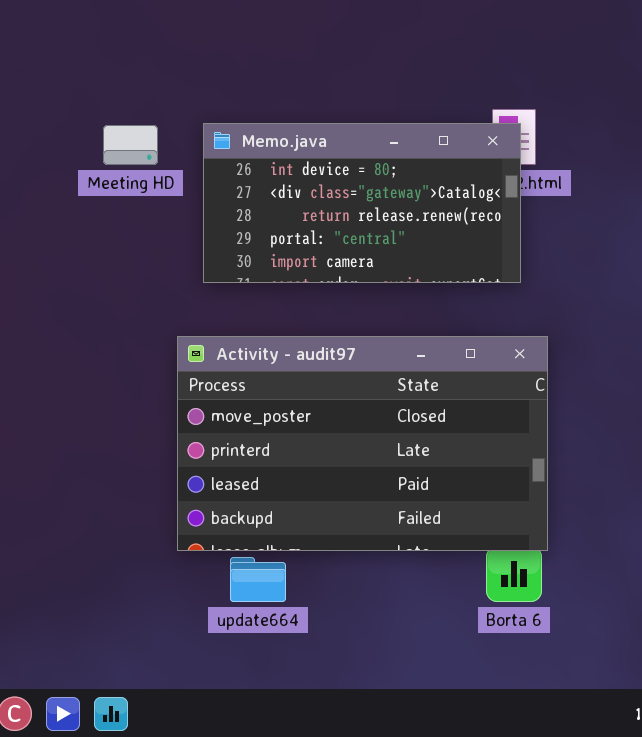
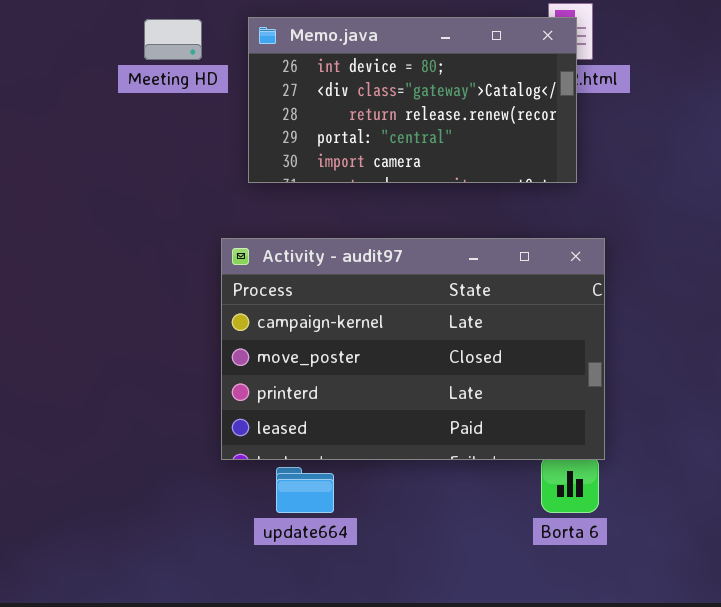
Activity - audit97: [177,336,548,551] -> [221,238,605,460], scrolled up 1 row

